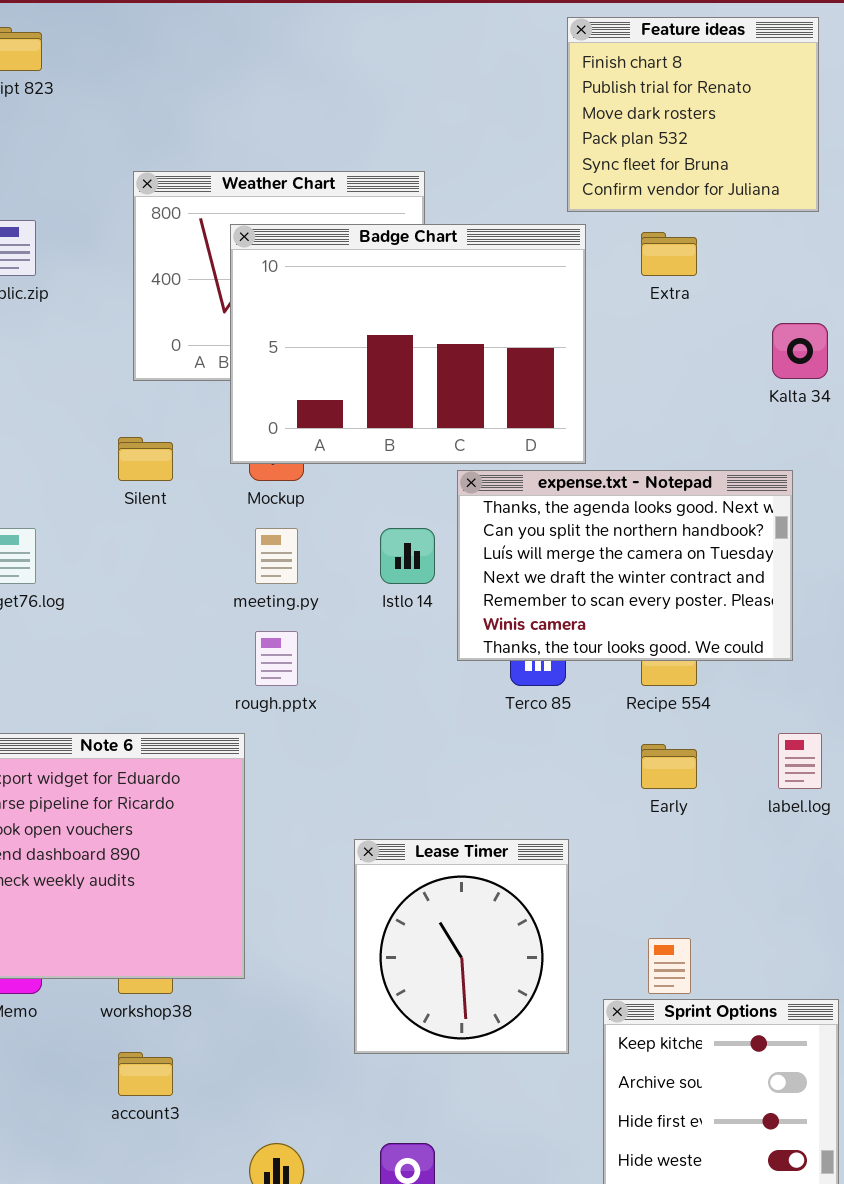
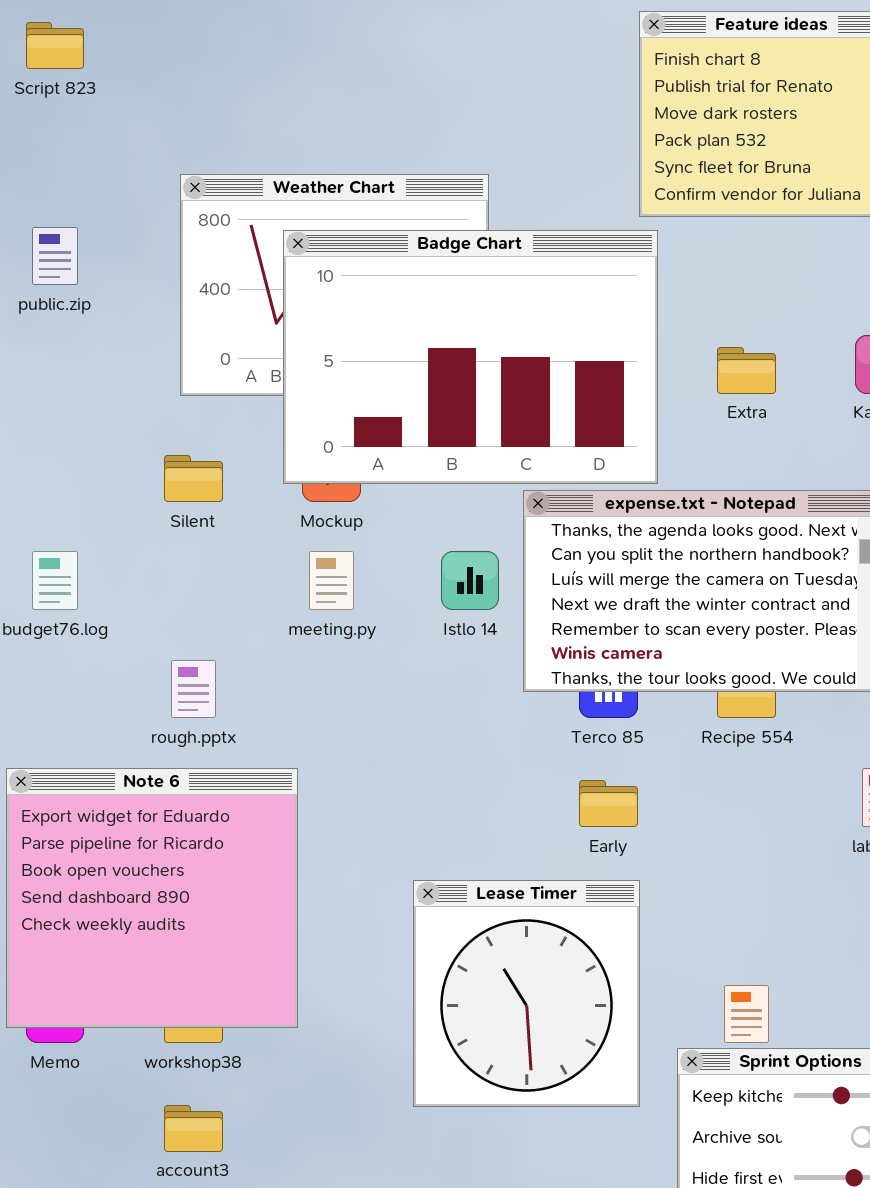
Extra: [641,232,697,276] -> [717,347,776,394], moved
rough.pptx: [255,631,298,686] -> [171,660,216,718], moved
Early: [641,744,697,789] -> [579,780,638,827], moved

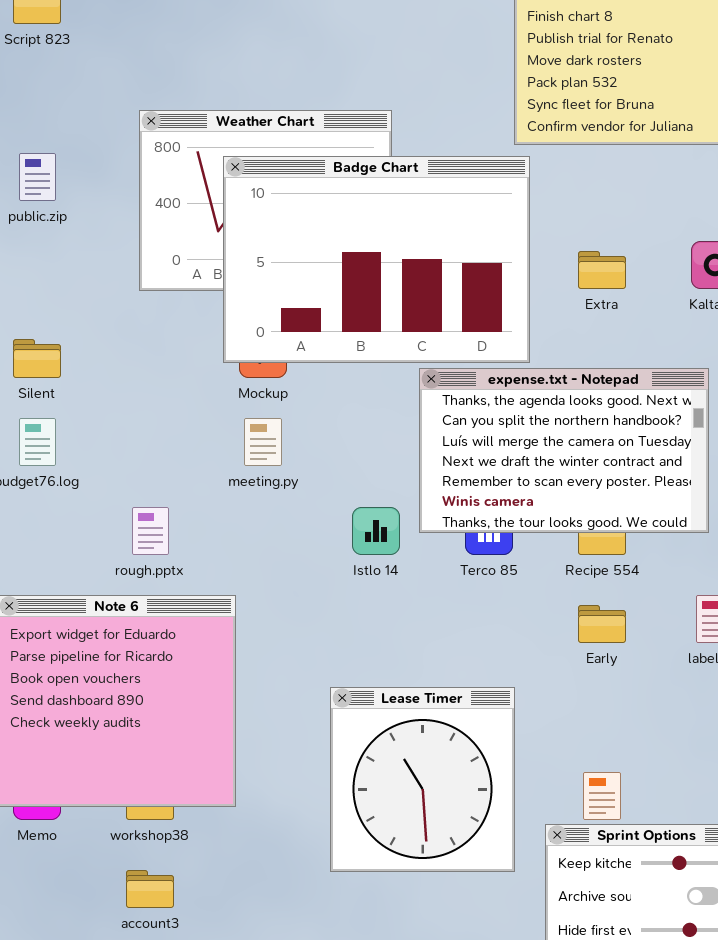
Silent: [164,455,223,502] -> [13,339,61,378], moved
Istlo 14: [441,551,499,610] -> [352,507,400,555], moved
Early: [579,780,638,827] -> [578,605,626,643], moved

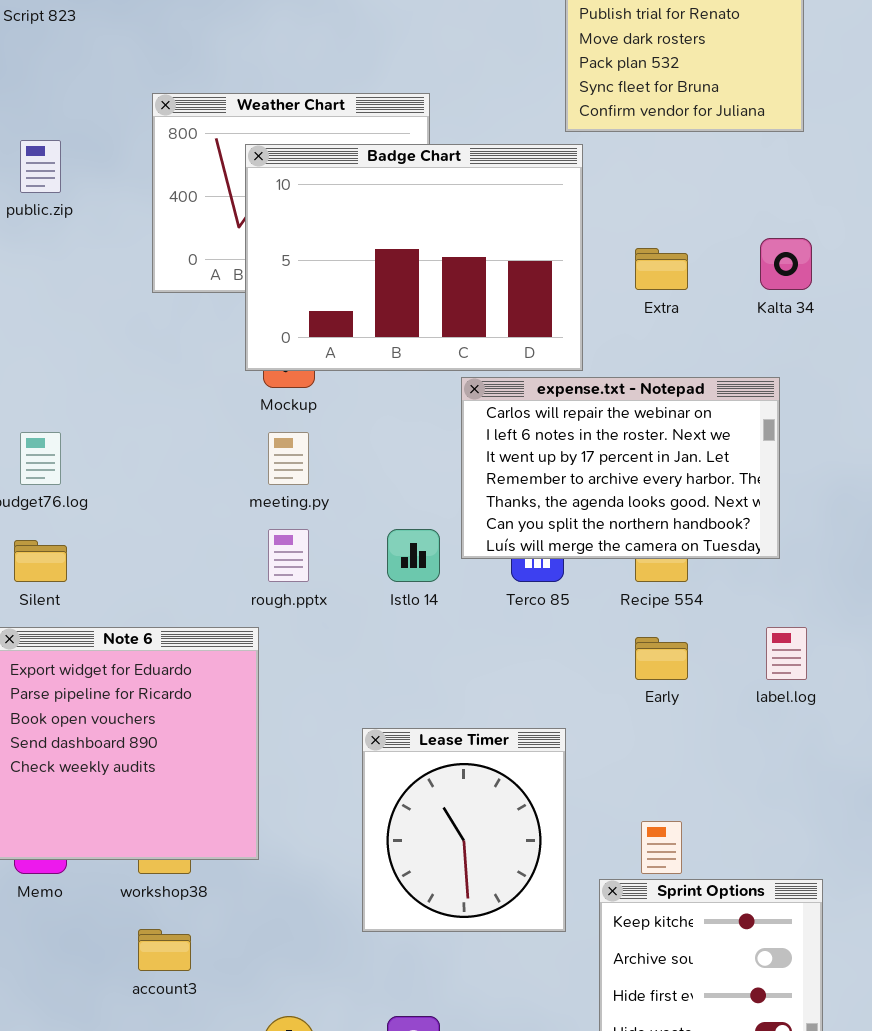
Silent: [13,339,61,378] -> [14,540,67,582], moved
expense.txt - Notepad: [419,368,709,533] -> [461,377,780,559], scrolled up 4 rows
rough.pptx: [132,507,169,555] -> [268,529,309,582], moved

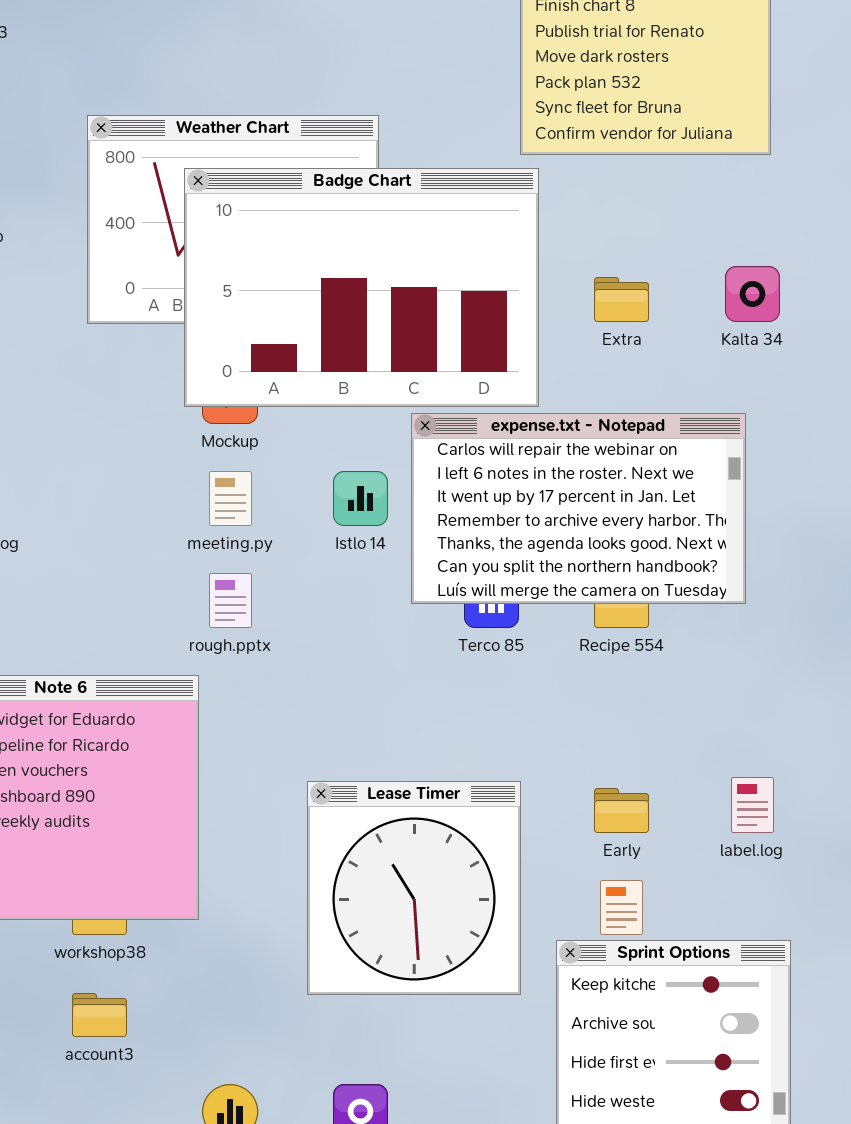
Istlo 14: [387,529,440,582] -> [333,471,388,526], moved
label.log: [766,627,807,680] -> [731,777,774,833], moved
Early: [635,637,688,680] -> [594,788,649,833], moved

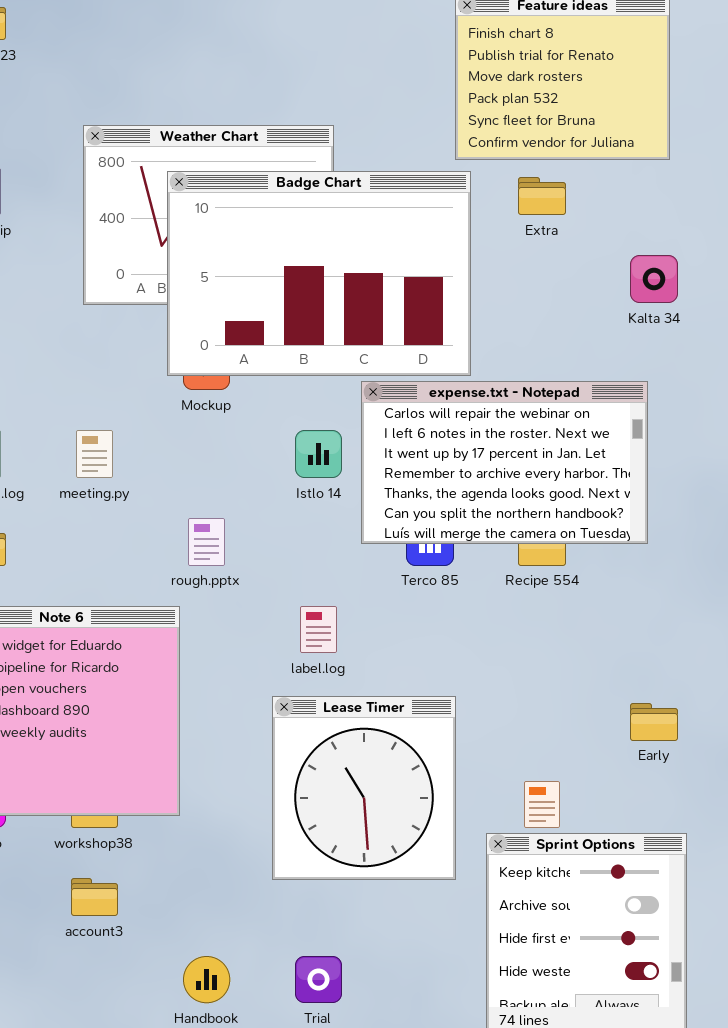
Extra: [594,277,649,322] -> [518,177,566,215], moved
meeting.py: [209,471,252,526] -> [76,430,113,478], moved
label.log: [731,777,774,833] -> [300,606,337,653], moved
Early: [594,788,649,833] -> [630,703,678,741], moved

